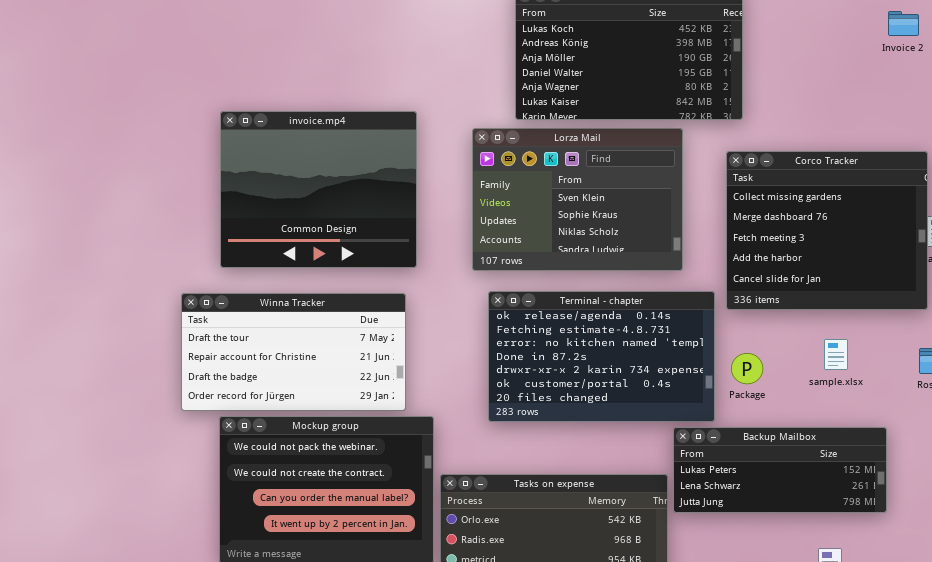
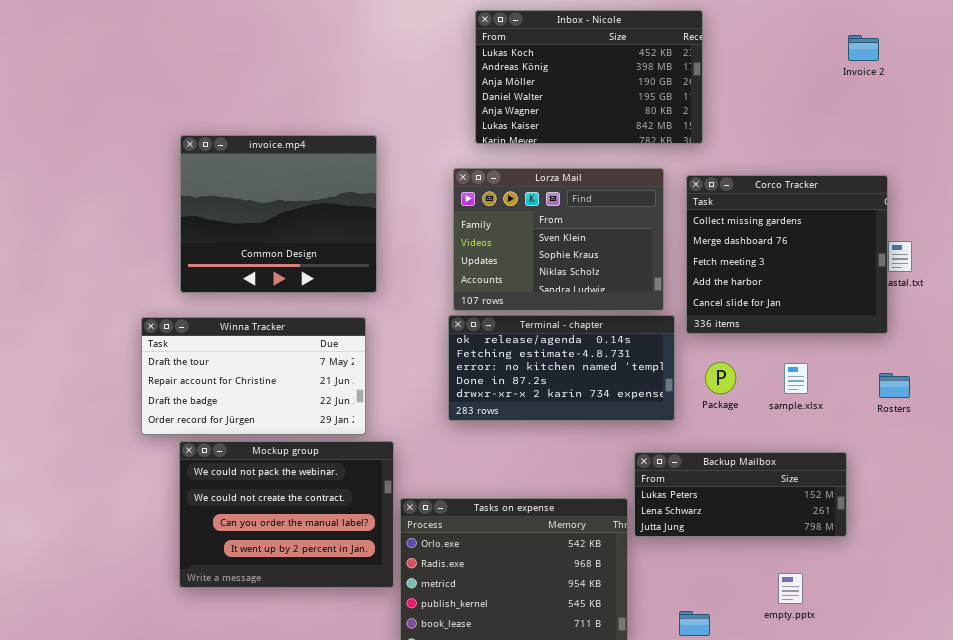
Lorza Mail: [472,128,683,271] -> [453,168,664,311], moved
Terminal - chapter: [488,291,715,422] -> [448,315,675,421], resized
Package: [731,353,763,384] -> [705,362,736,394], moved

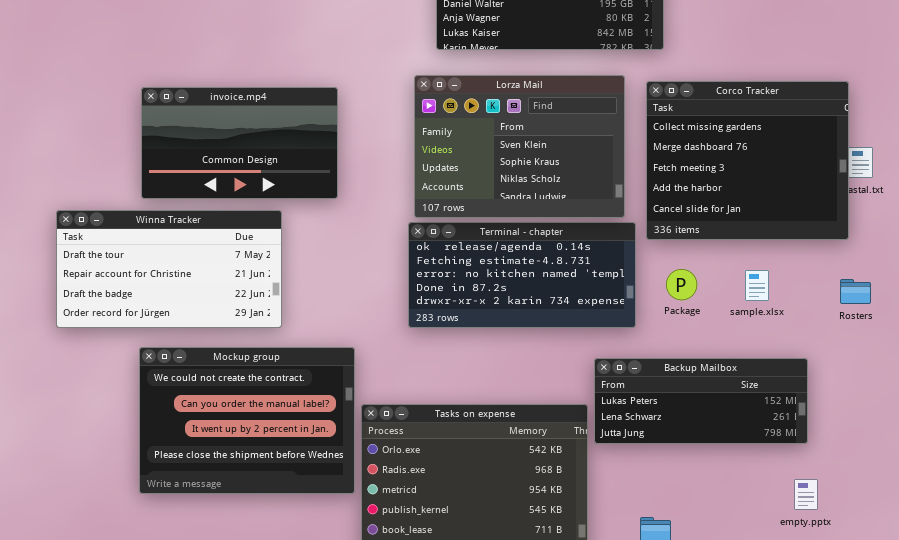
invoice.mp4: [180,135,377,293] -> [141,87,338,199], resized
Winna Tracker: [141,317,366,435] -> [56,210,282,328], moved
Mockup group: [179,441,394,588] -> [139,347,355,494], scrolled down 1 row
empty.pptx: [778,573,803,604] -> [794,479,818,510], moved

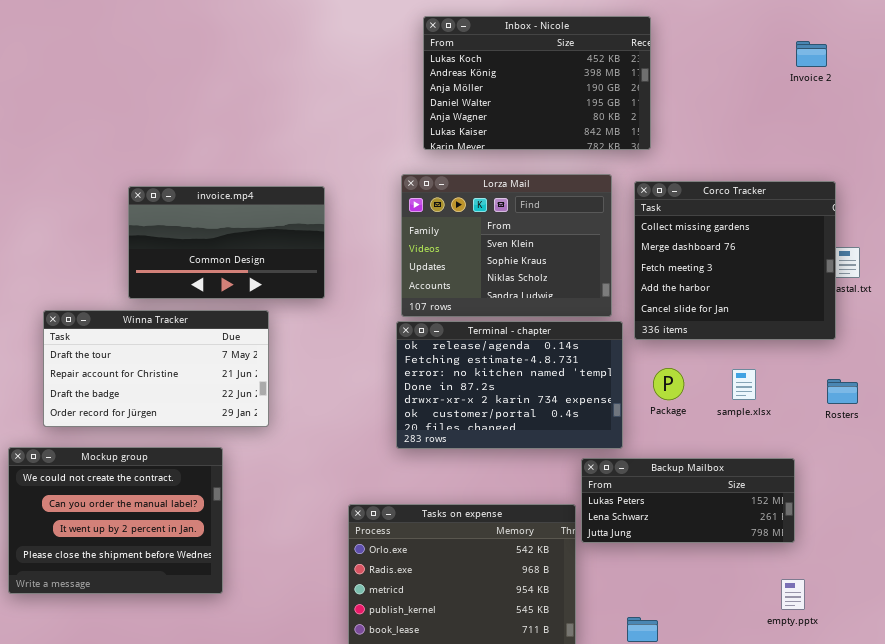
Terminal - chapter: [408,222,636,328] -> [396,321,623,449], resized
Mockup group: [139,347,355,494] -> [8,447,223,594], moved

